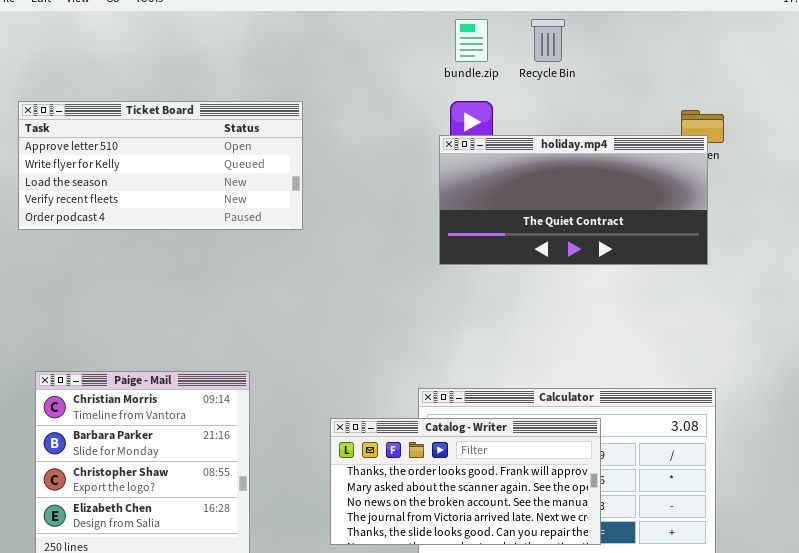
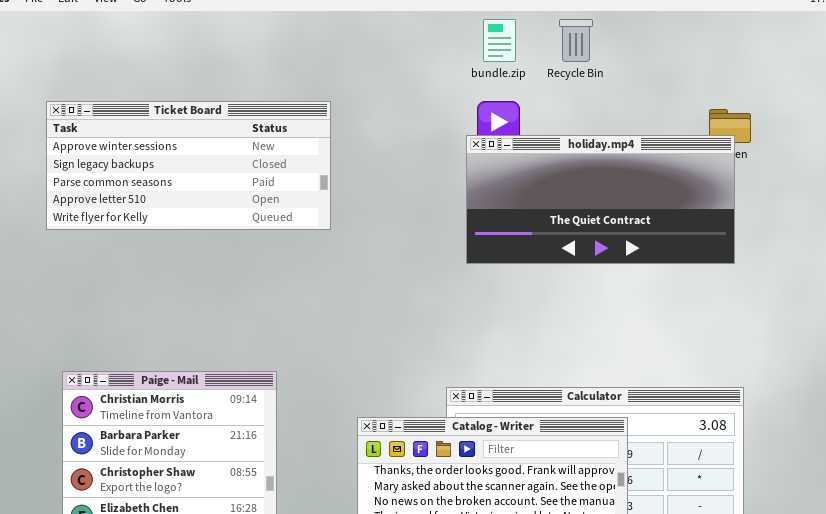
Ticket Board: [18,101,303,230] -> [46,101,331,230], scrolled up 3 rows

